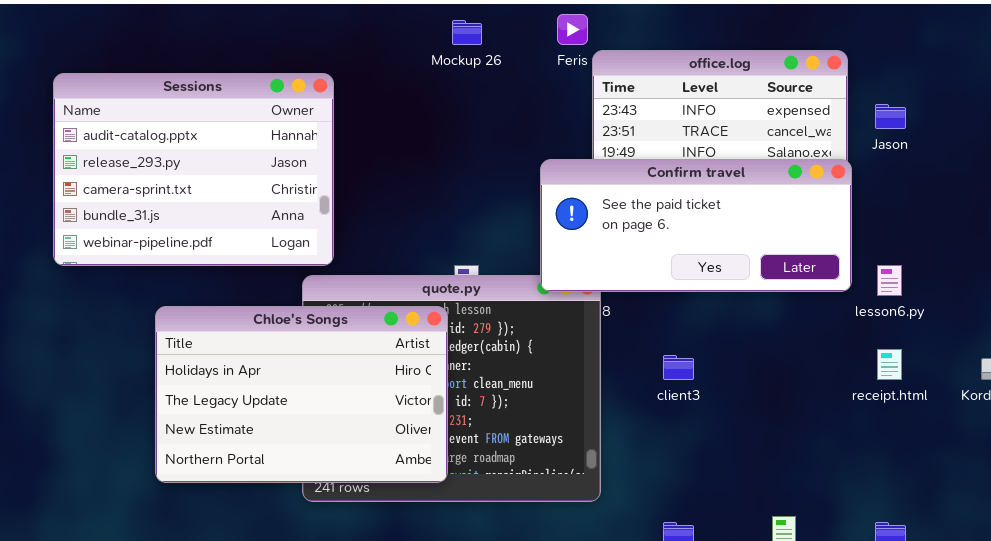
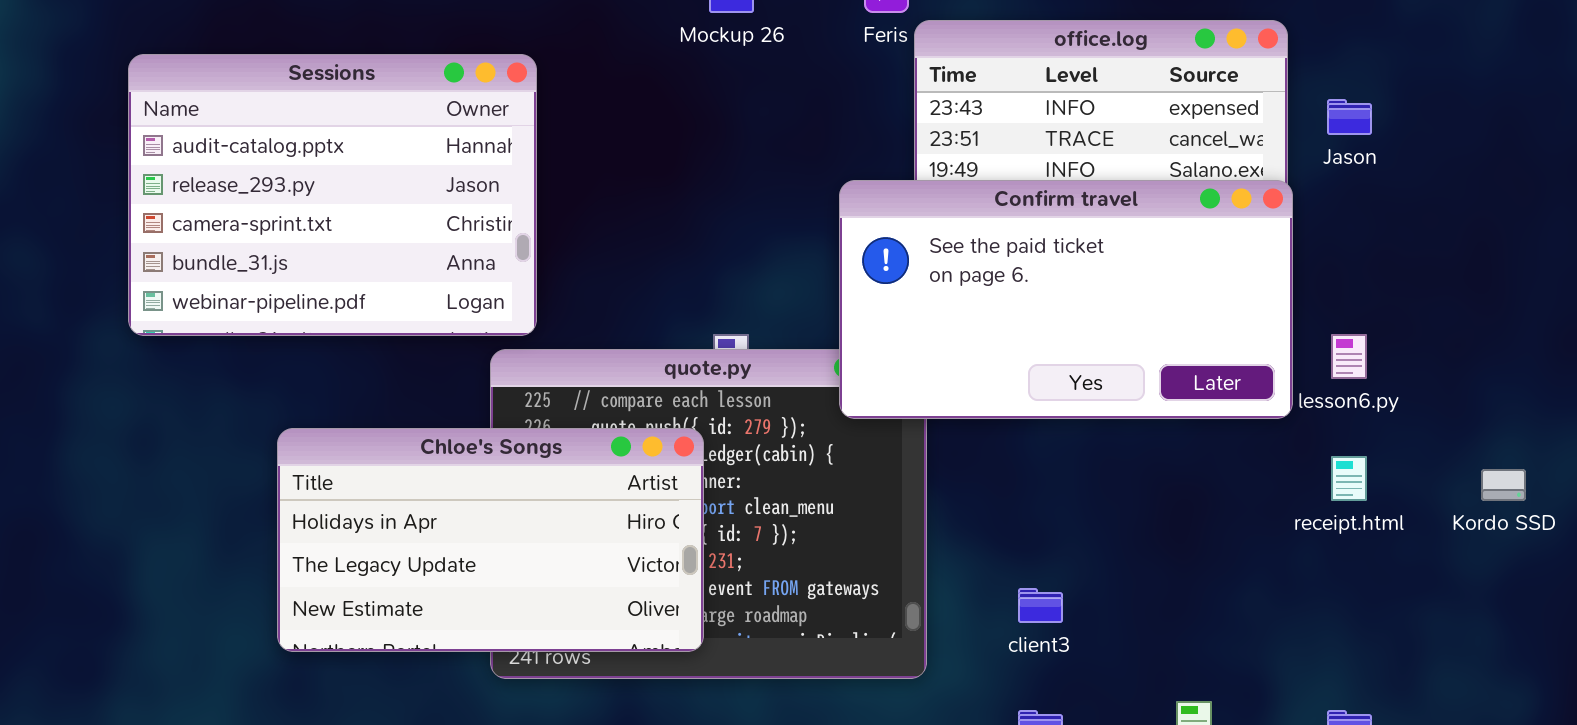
Confirm travel: [540,159,852,292] -> [839,180,1293,419], resized
Chloe's Songs: [155,306,448,483] -> [277,428,704,652], resized
client3: [663,355,694,380] -> [1018,588,1063,623], moved

